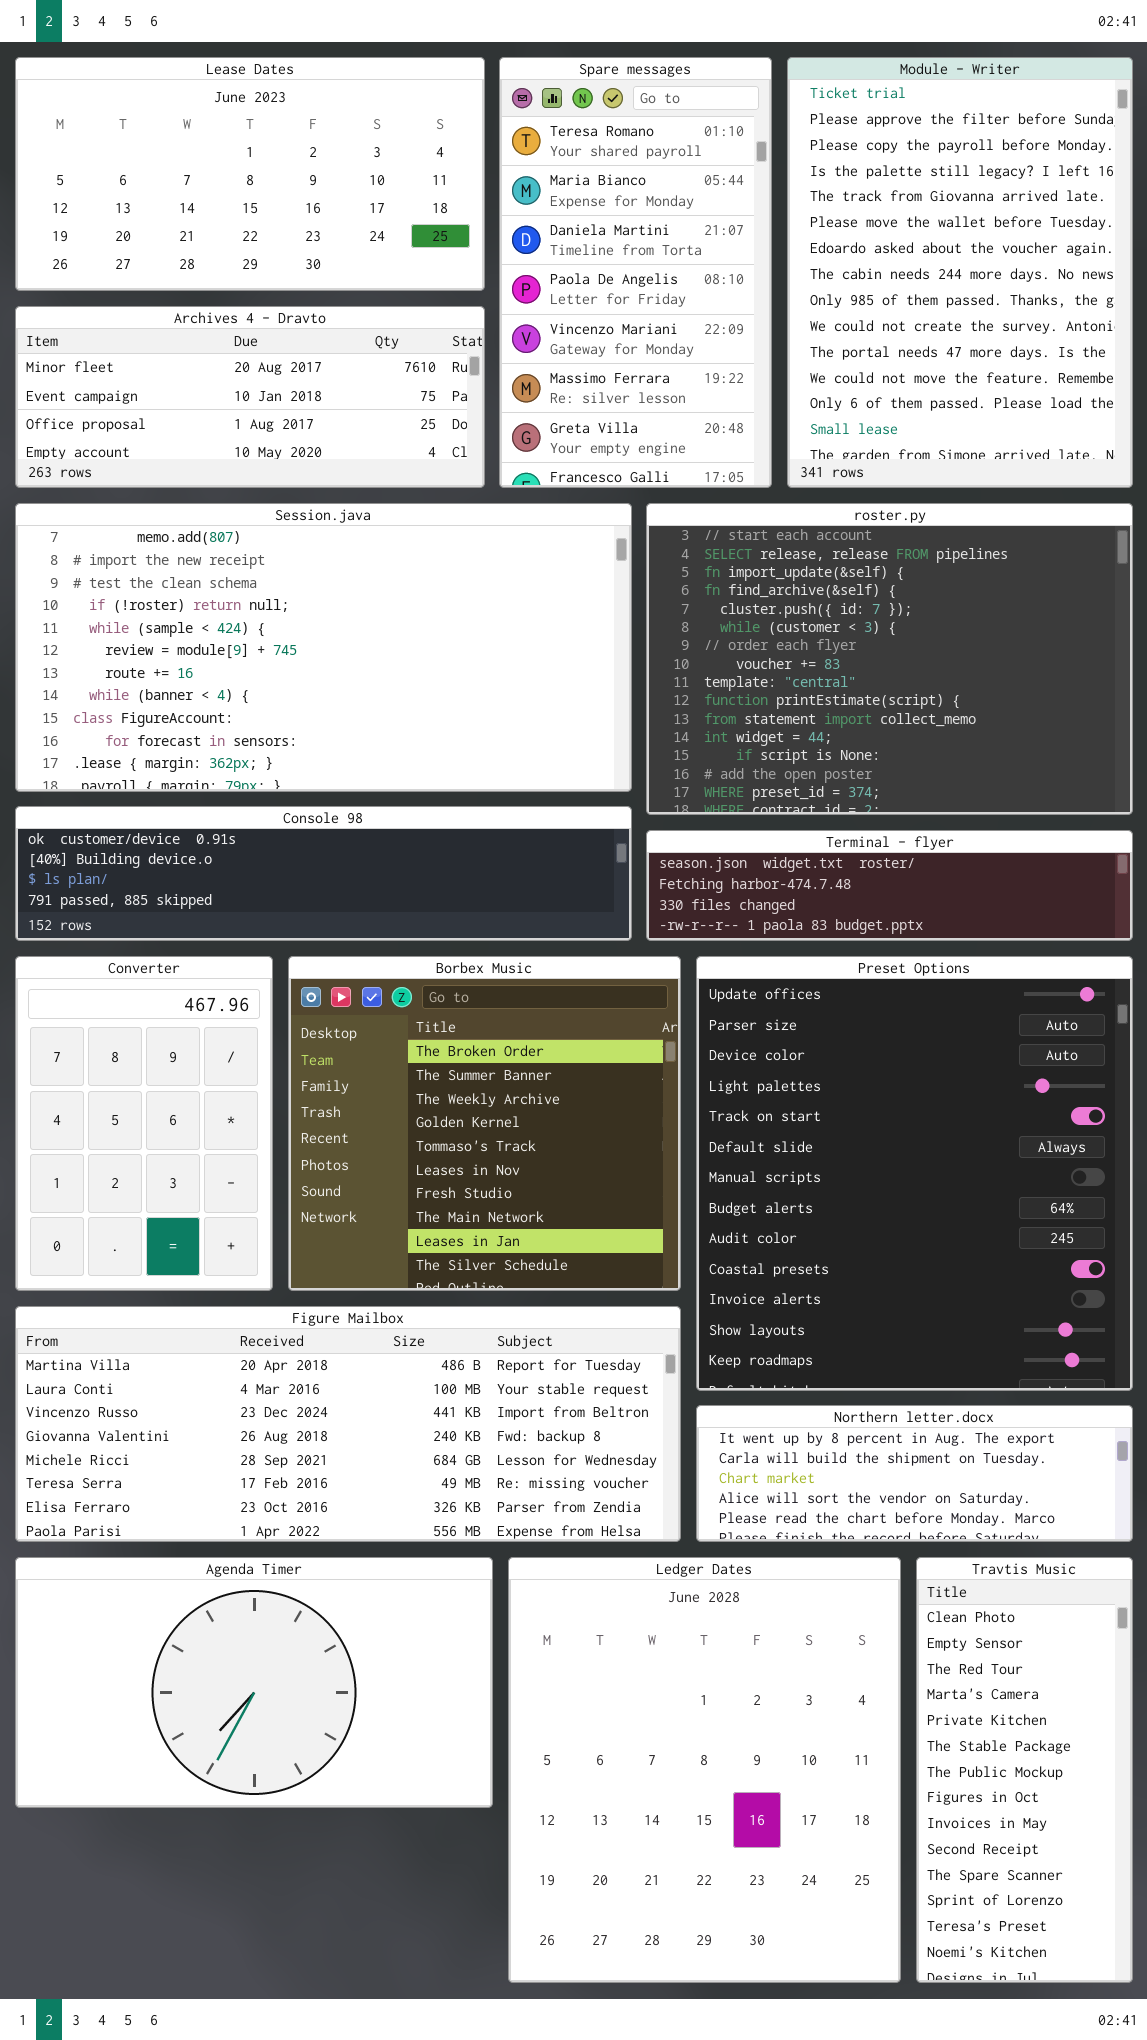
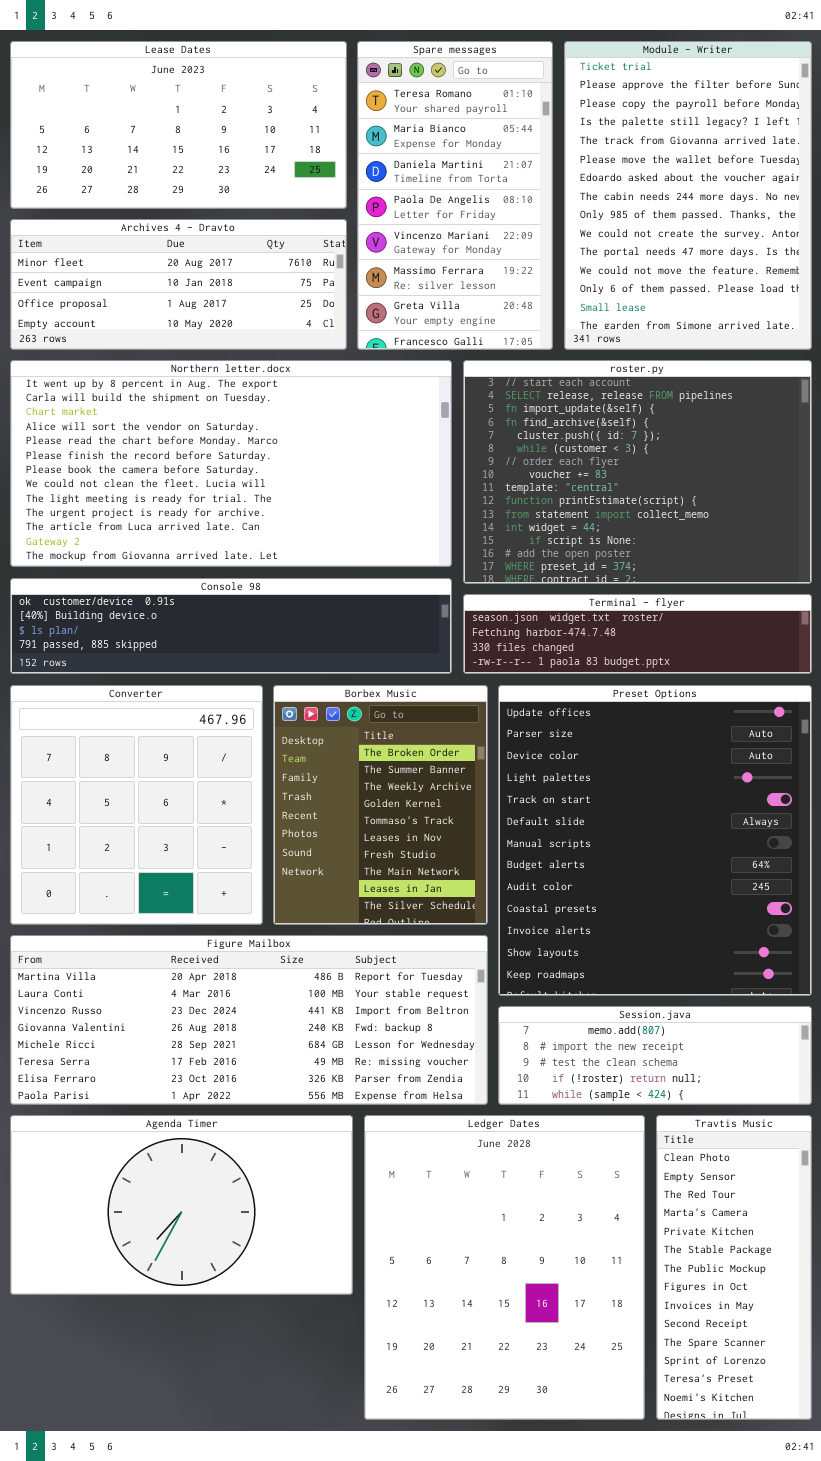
Session.java: [15,503,632,792] -> [498,1006,812,1105], moved, resized
Converter: [15,956,273,1291] -> [10,685,263,925], resized
Borbex Music: [288,956,681,1291] -> [273,685,488,925], resized
Northern letter.docx: [696,1405,1133,1542] -> [10,360,452,567], moved, resized

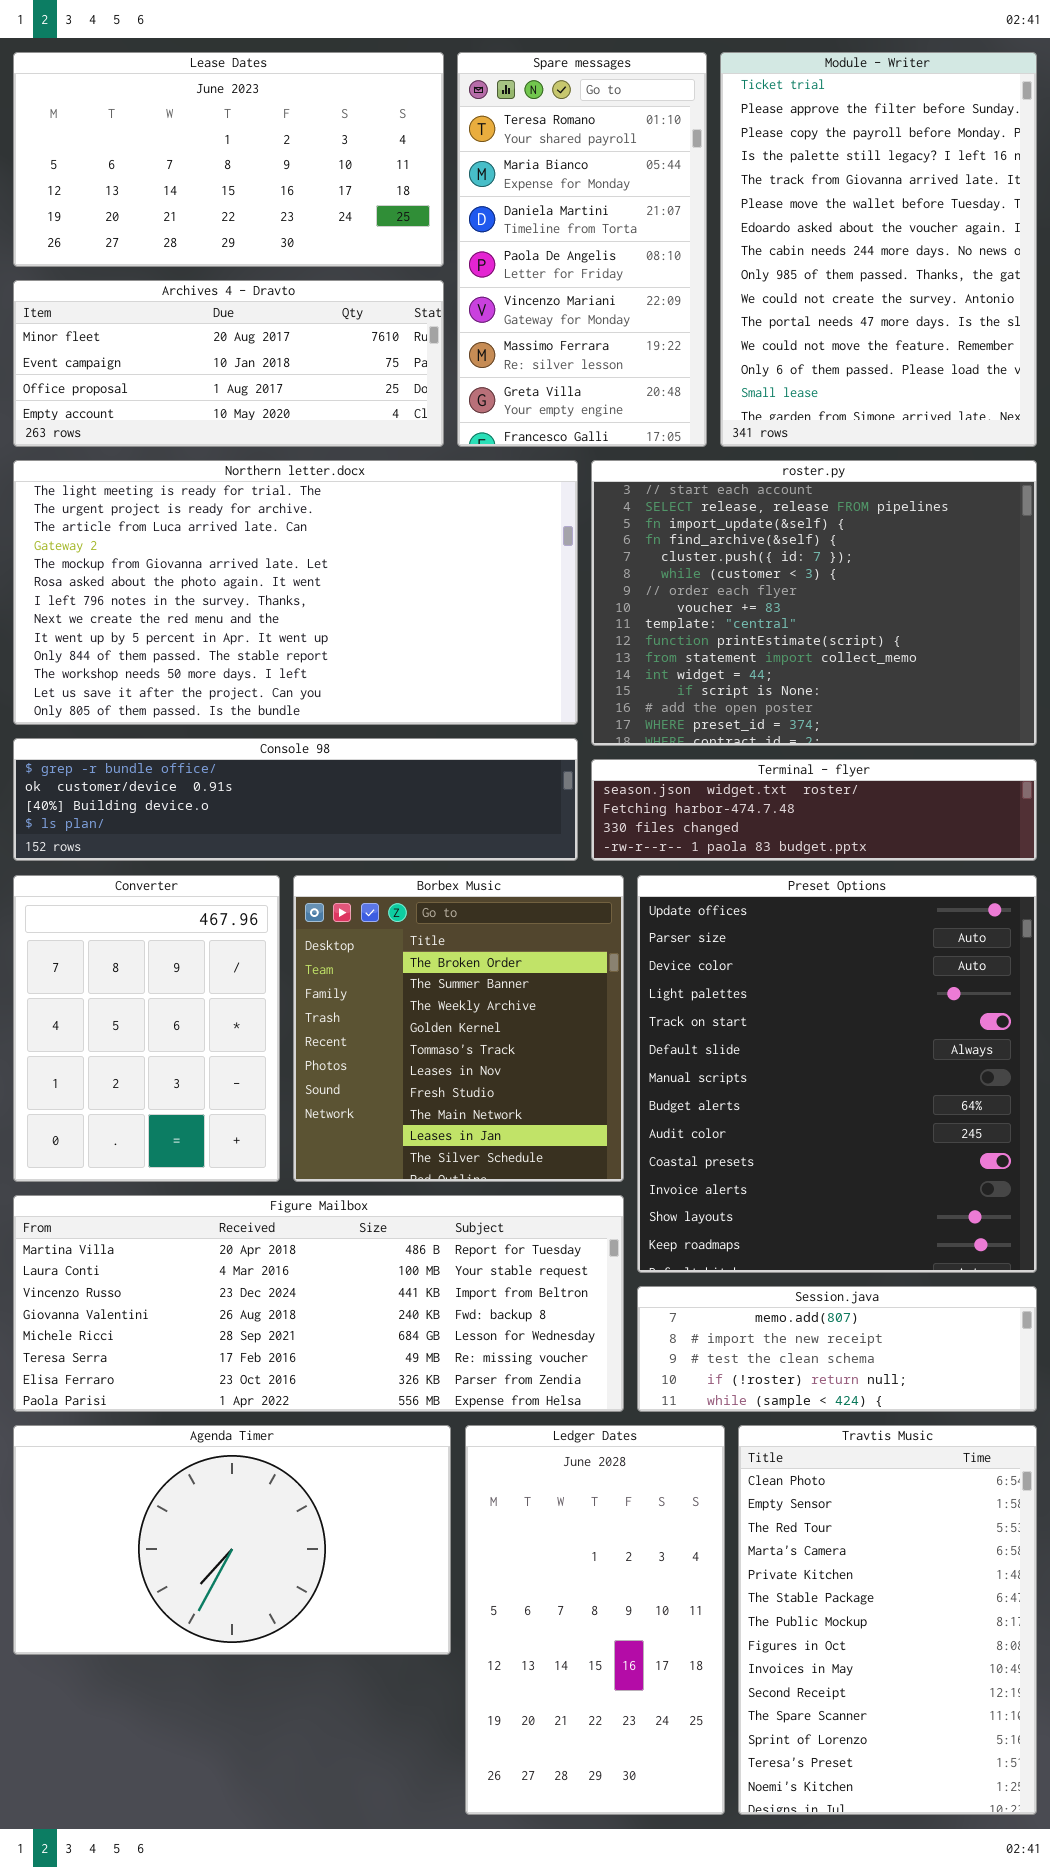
Northern letter.docx: [10,360,452,567] -> [13,460,578,725], scrolled down 8 rows
Console 98: [10,578,452,674] -> [13,738,578,861], scrolled up 1 row
Converter: [10,685,263,925] -> [13,875,280,1182], resized
Borbex Music: [273,685,488,925] -> [293,875,624,1182], resized
Ledger Dates: [364,1115,645,1420] -> [465,1425,725,1815], resized
Travtis Music: [656,1115,812,1420] -> [738,1425,1037,1815], resized

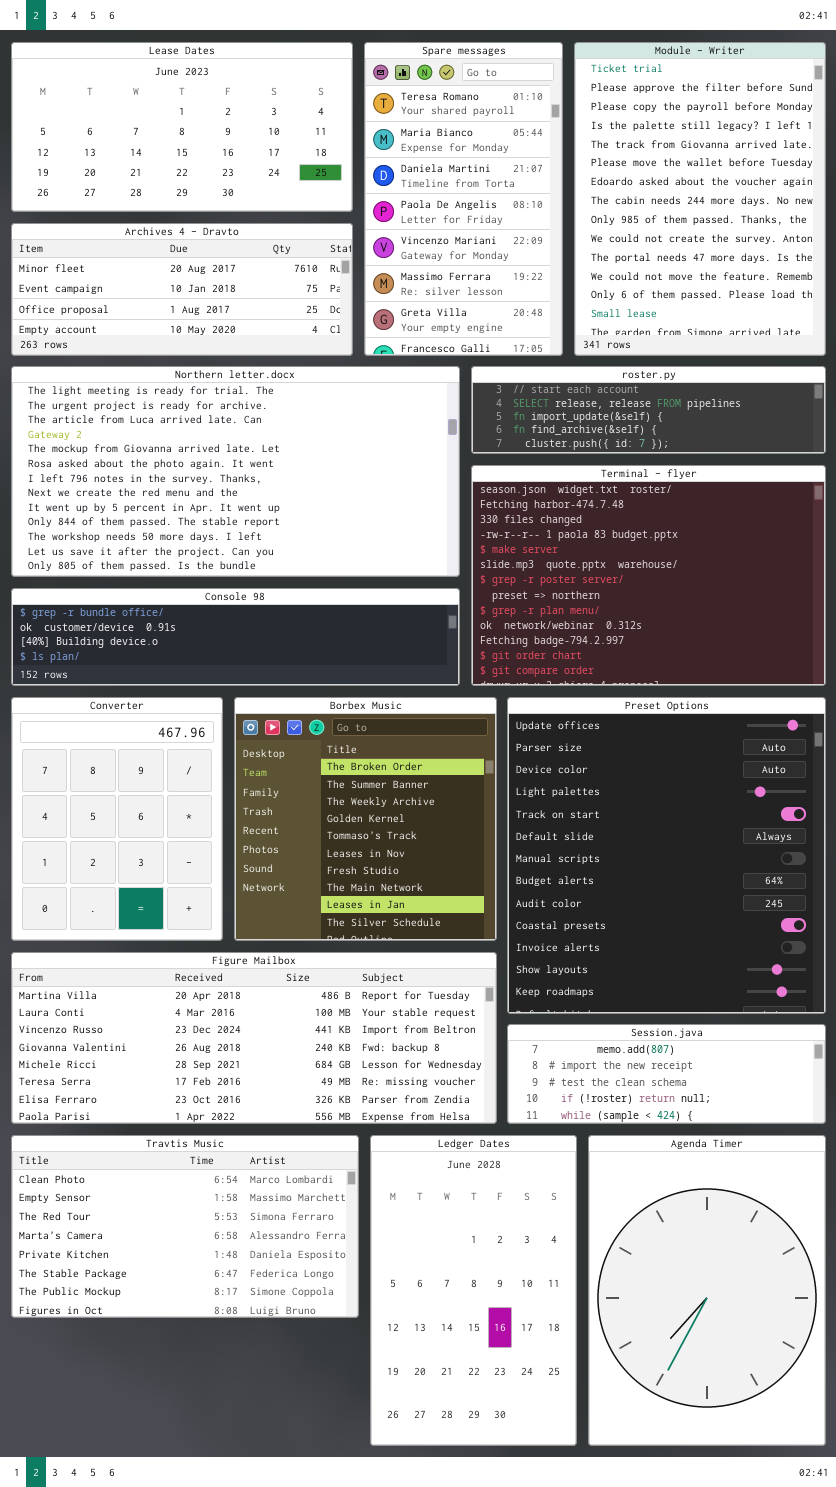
roster.py: [591,460,1037,746] -> [471,366,826,454], resized
Terminal - flyer: [591,759,1037,861] -> [471,465,826,686], resized
Agenda Timer: [13,1425,451,1655] -> [588,1135,826,1446], moved, resized
Travtis Music: [738,1425,1037,1815] -> [11,1135,359,1318], moved, resized

